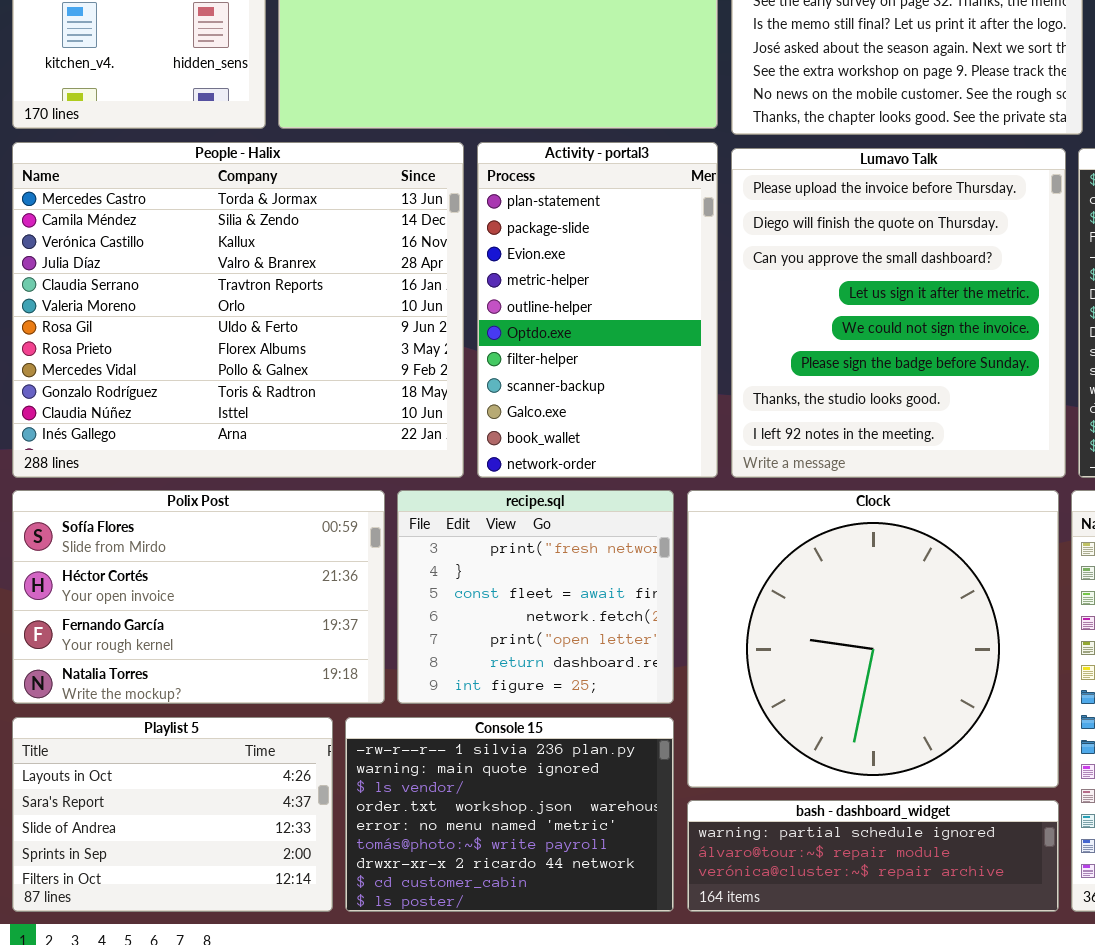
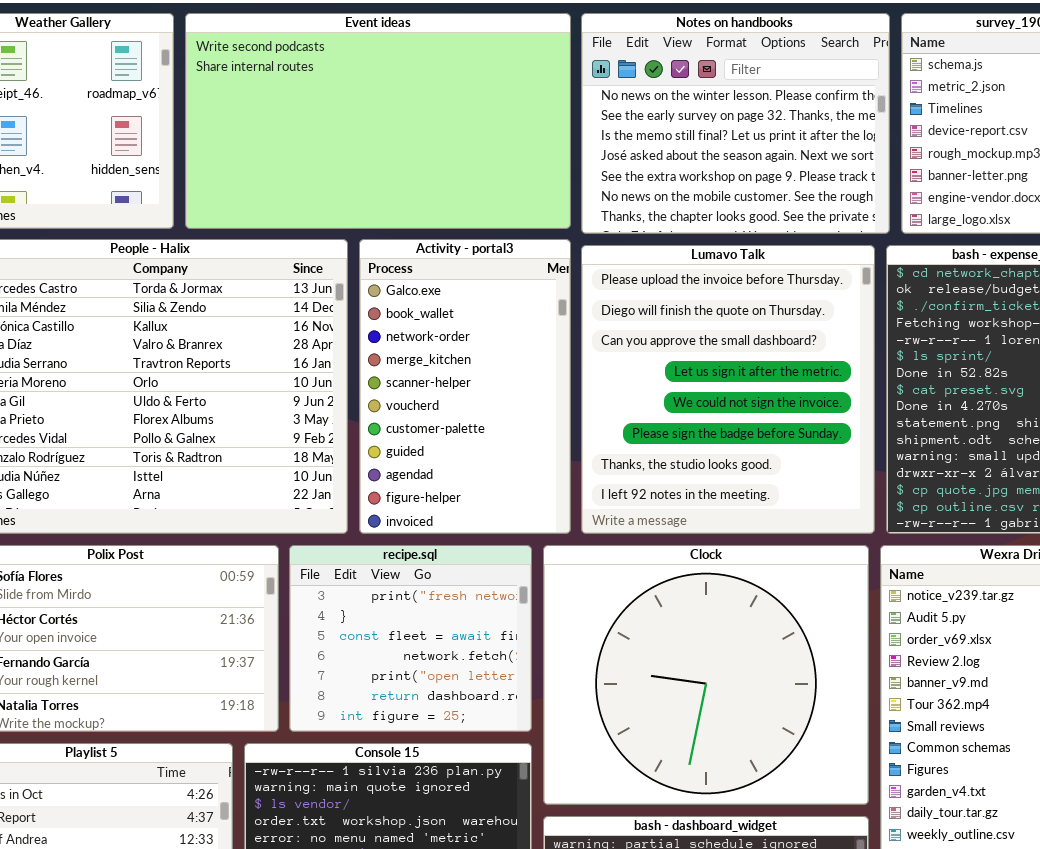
Activity - portal3: [477,142,718,478] -> [359,239,571,534], scrolled down 8 rows

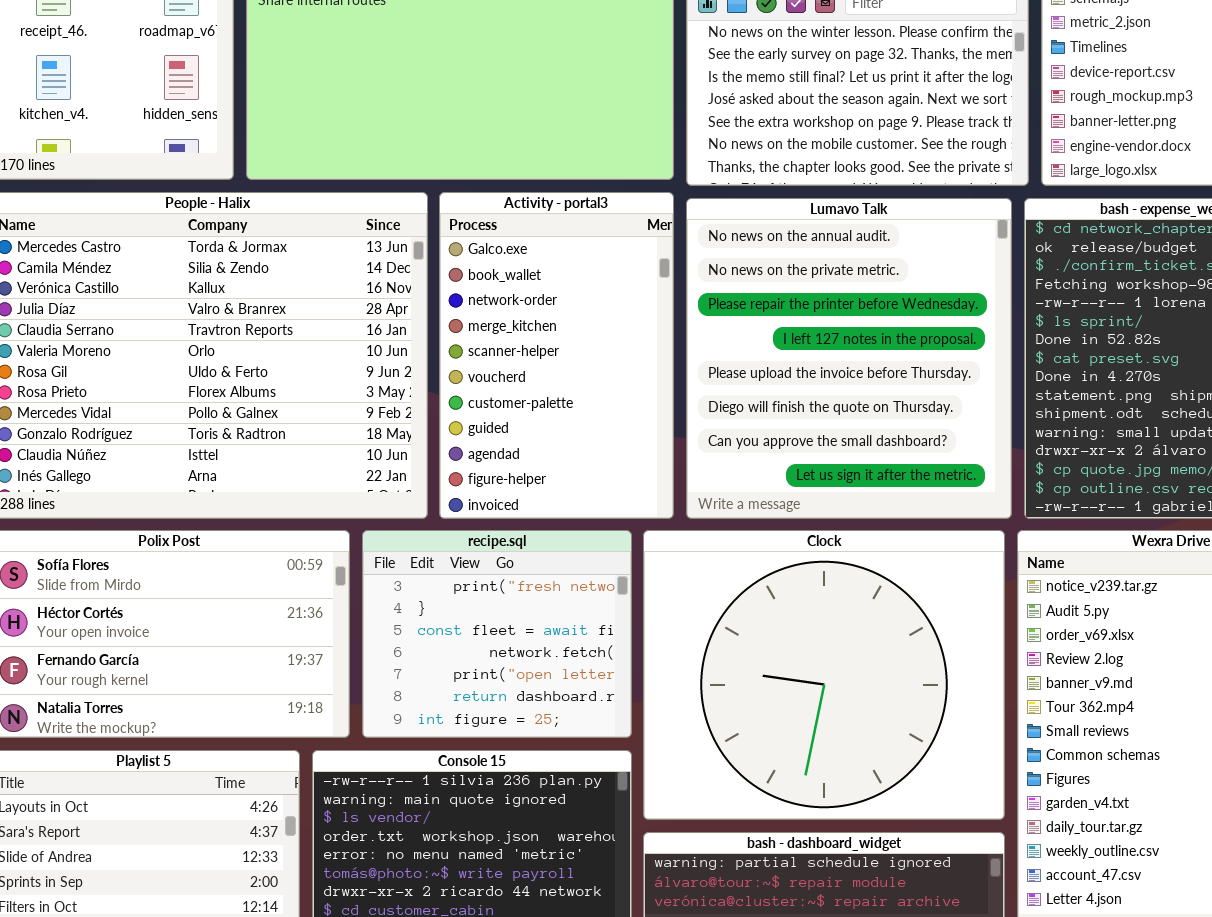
Lumavo Talk: [581,245,875,534] -> [686,198,1012,519], scrolled up 4 rows

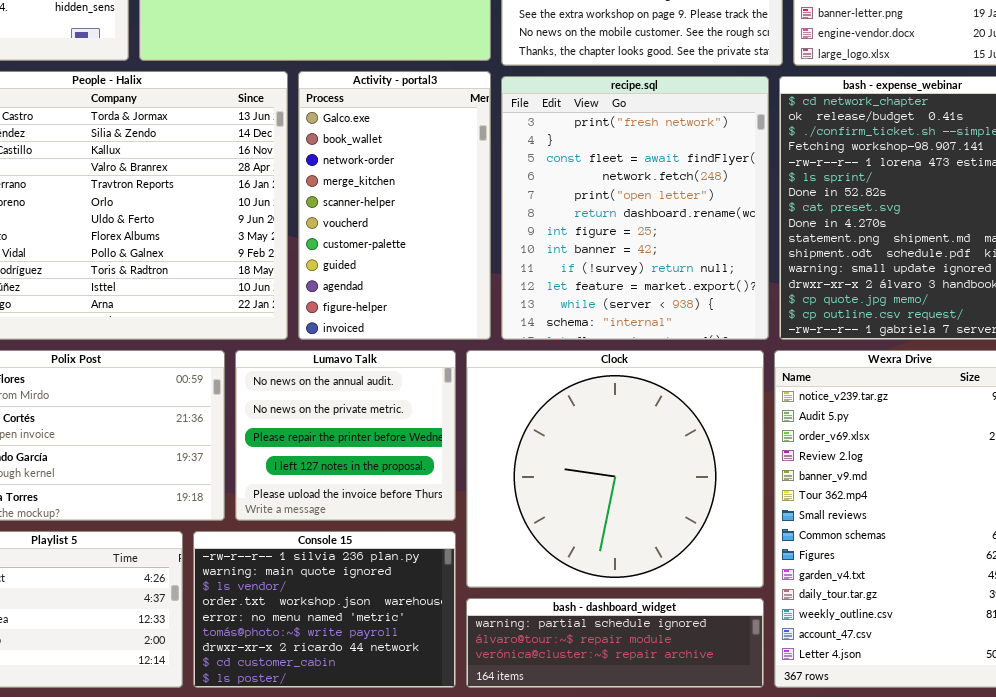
Lumavo Talk: [686,198,1012,519] -> [235,350,456,521], moved, resized
recipe.sql: [362,530,632,738] -> [501,76,769,340], moved, resized

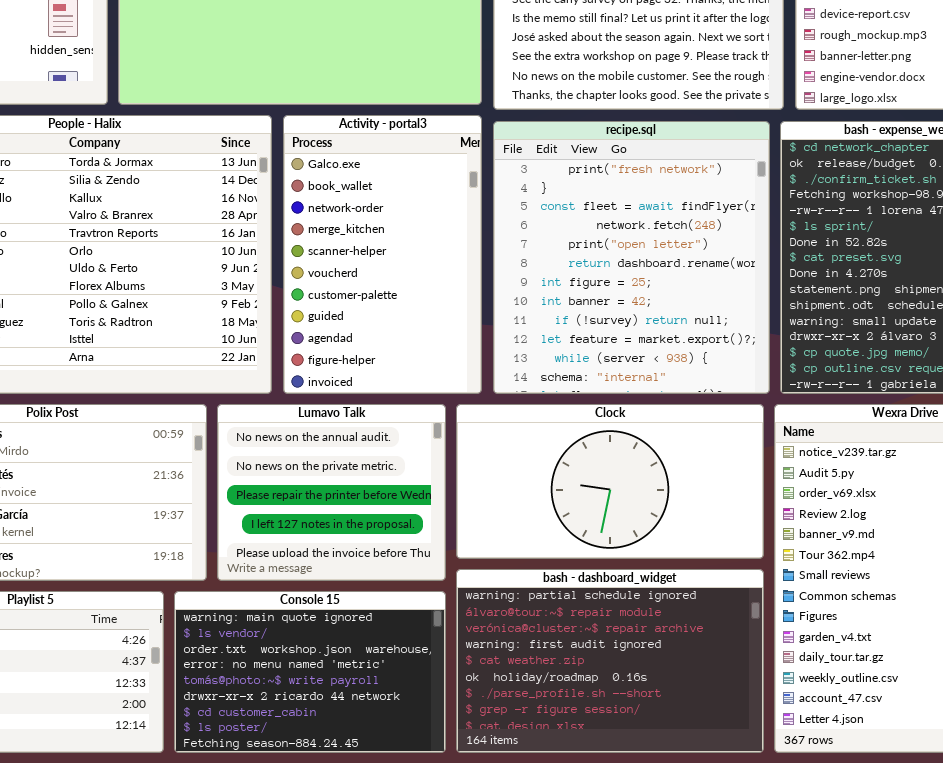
Clock: [466,350,764,588] -> [456,404,764,559], resized
Console 15: [193,531,456,688] -> [174,591,446,753], scrolled down 1 row
bash - dashboard_widget: [466,598,764,688] -> [456,569,764,753], resized

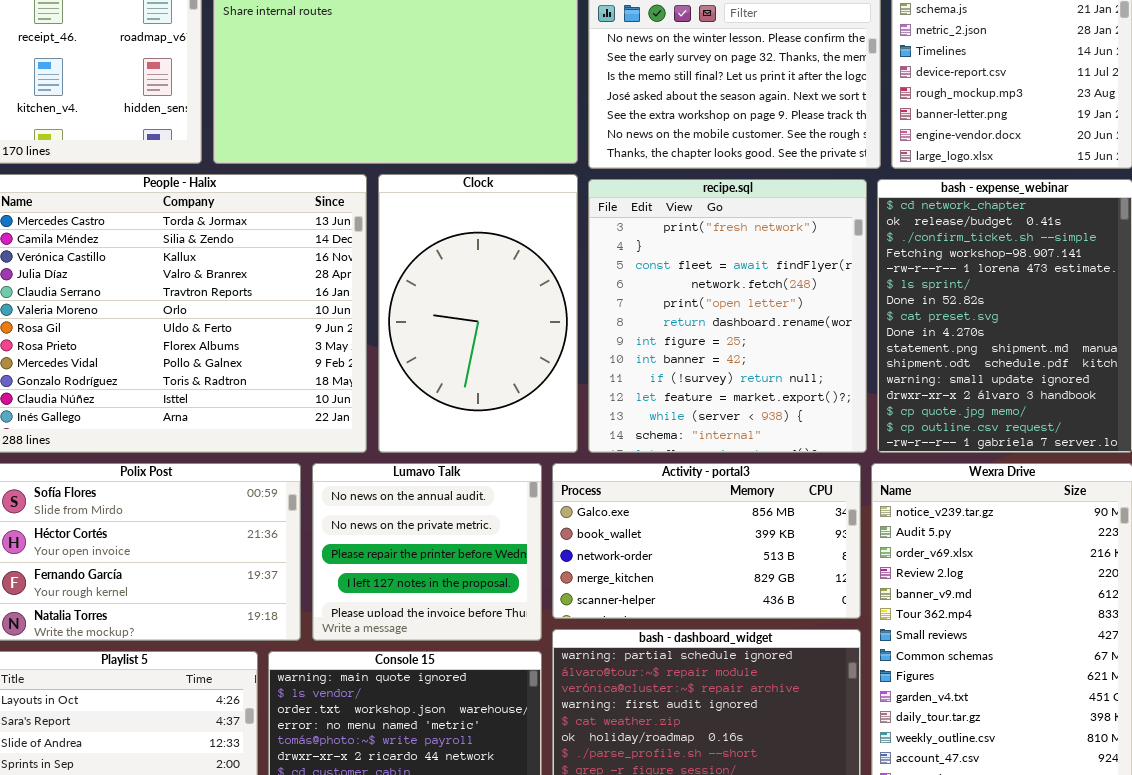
Activity - portal3: [283,115,482,394] -> [552,463,861,619], moved, resized
Clock: [456,404,764,559] -> [378,174,578,453], moved, resized

